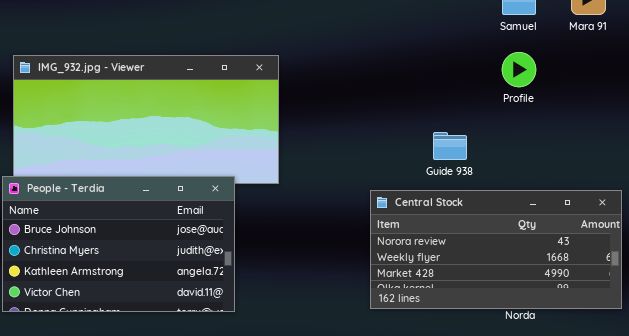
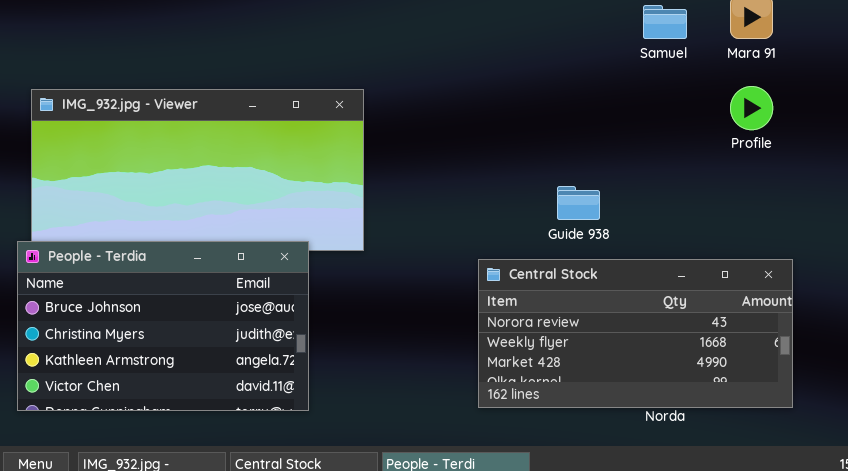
Profile: [502,52,536,87] -> [730,86,773,130], moved

